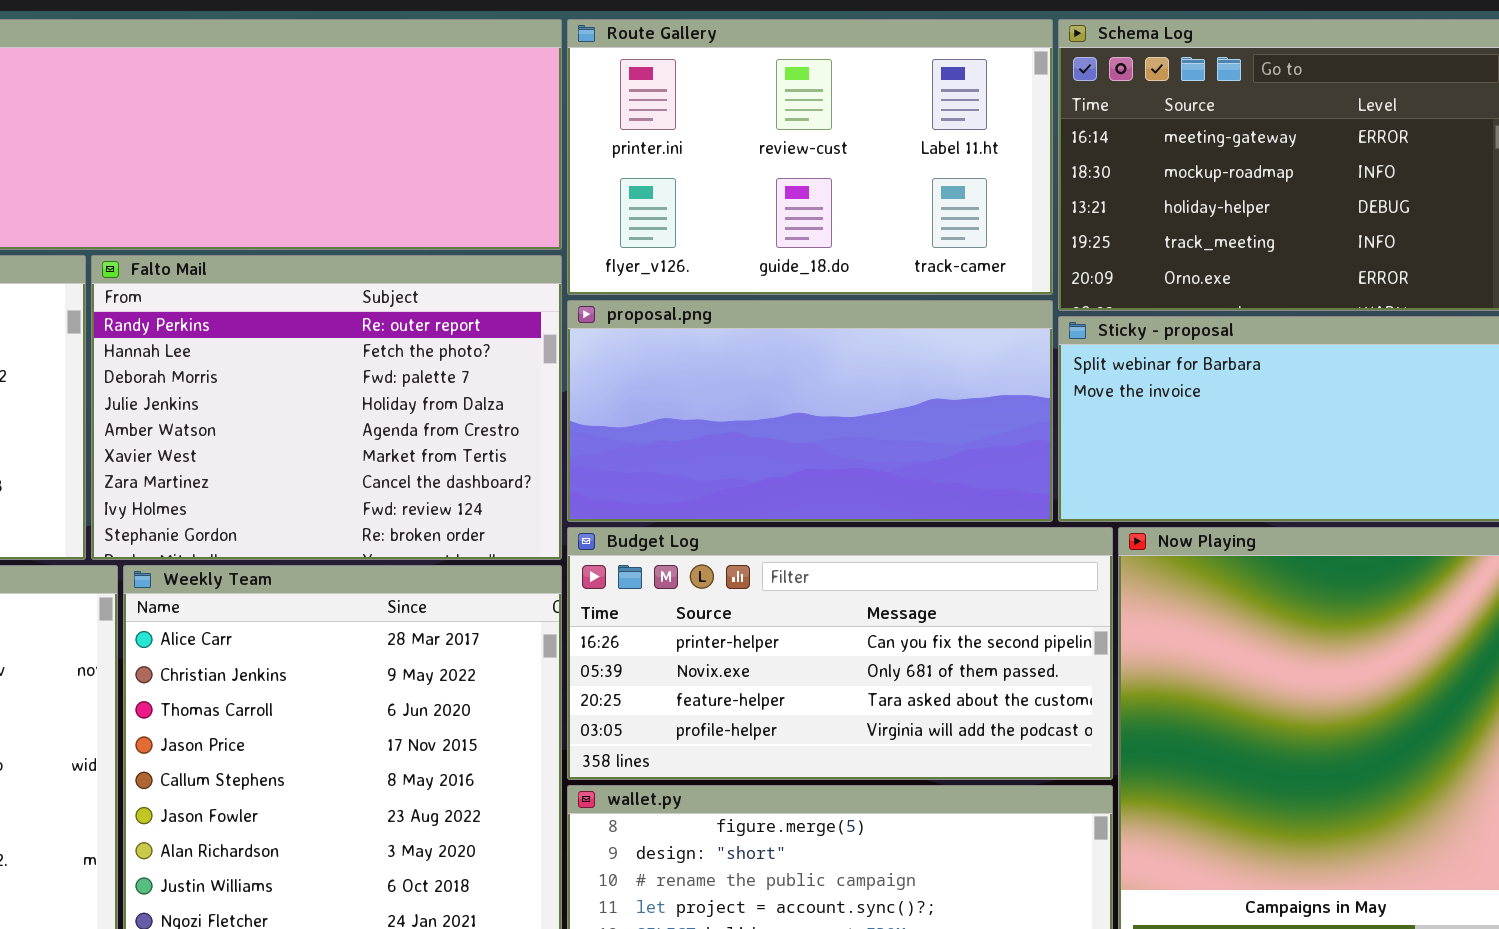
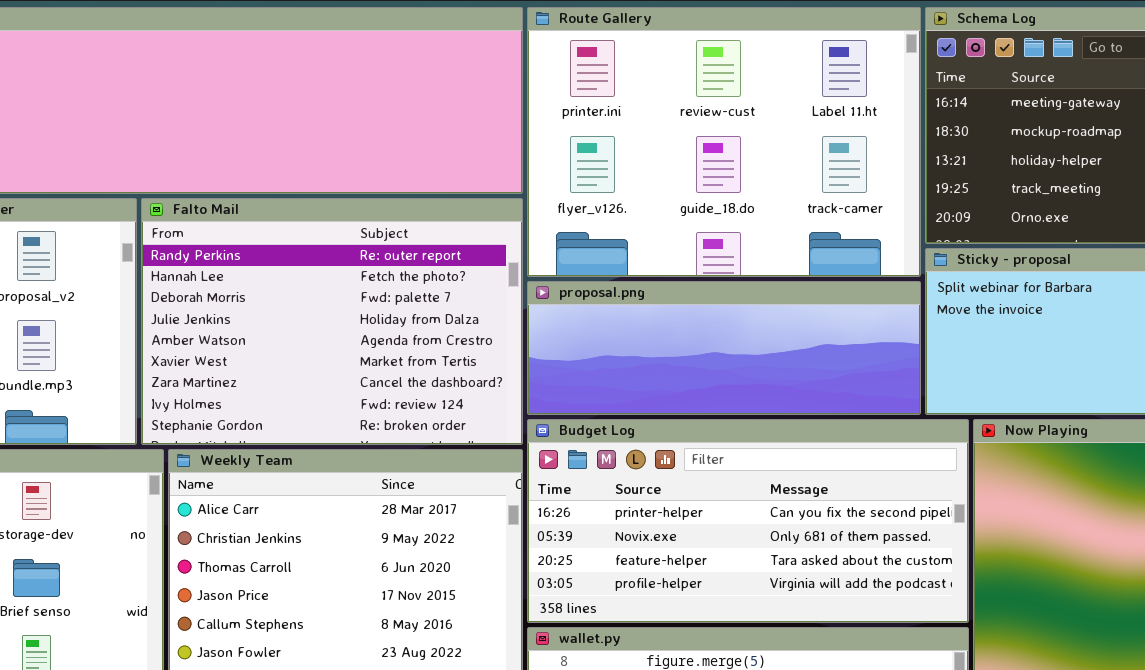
Route Gallery: [567,19,1053,295] -> [527,7,921,277], resized
proposal.png: [567,300,1053,522] -> [527,281,921,415], resized

